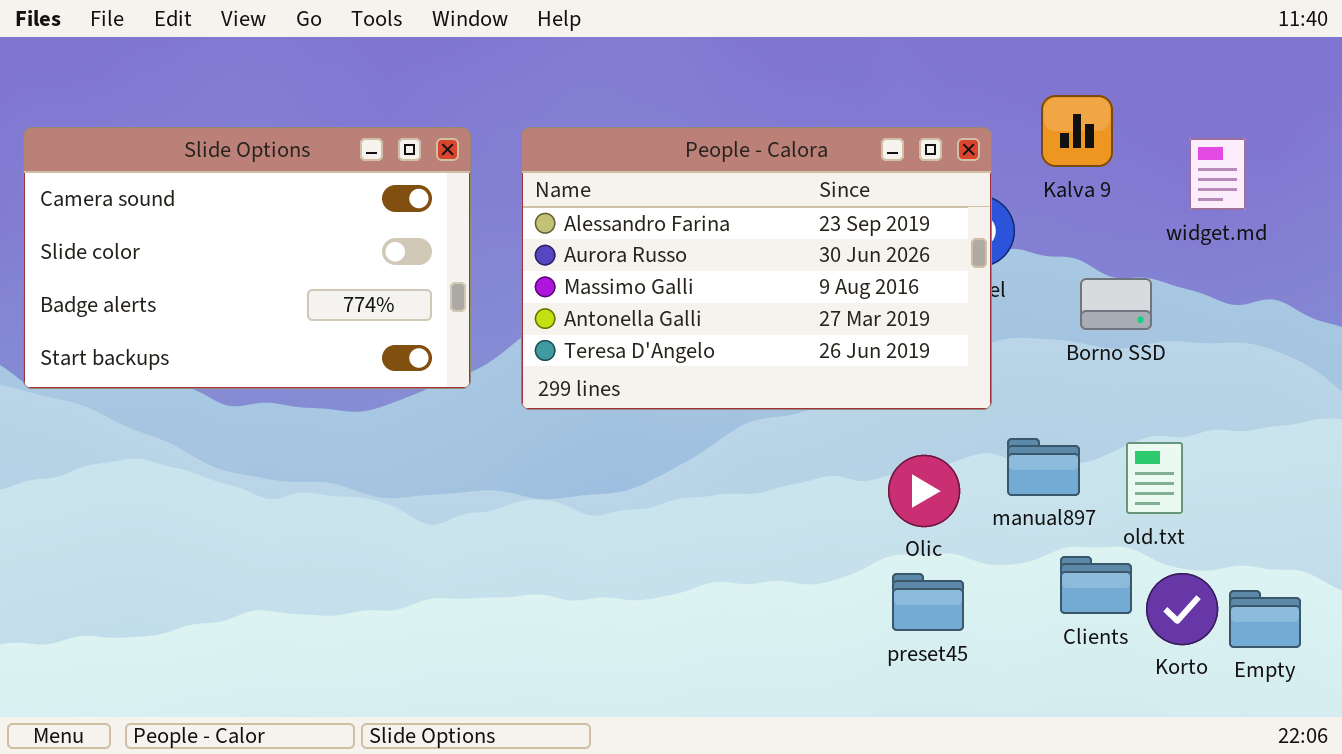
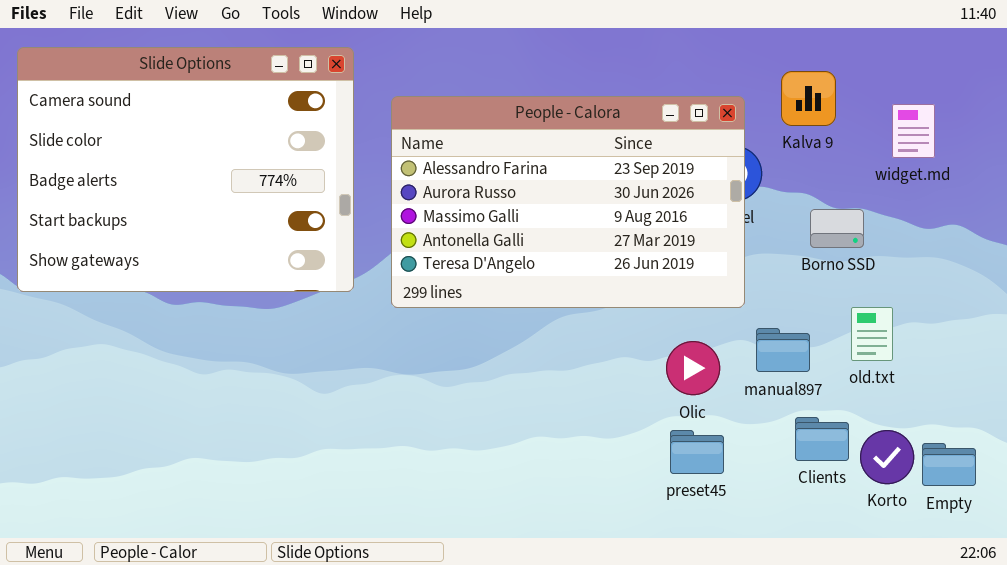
Slide Options: [23,127,471,389] -> [17,47,354,292], resized
old.txt: [1126,442,1183,514] -> [851,307,893,361], moved

